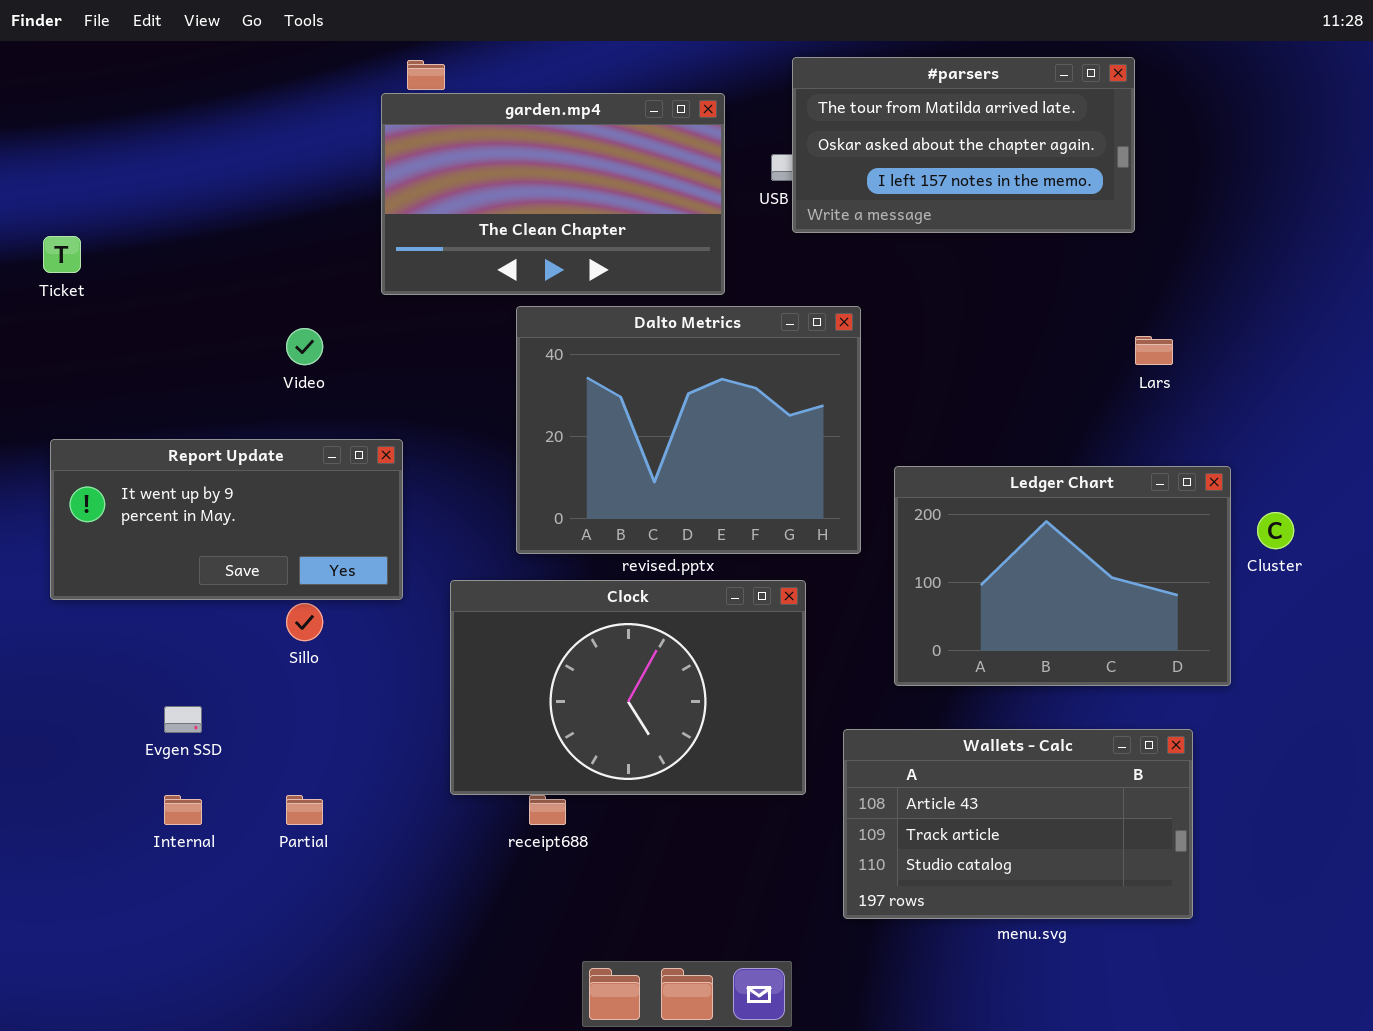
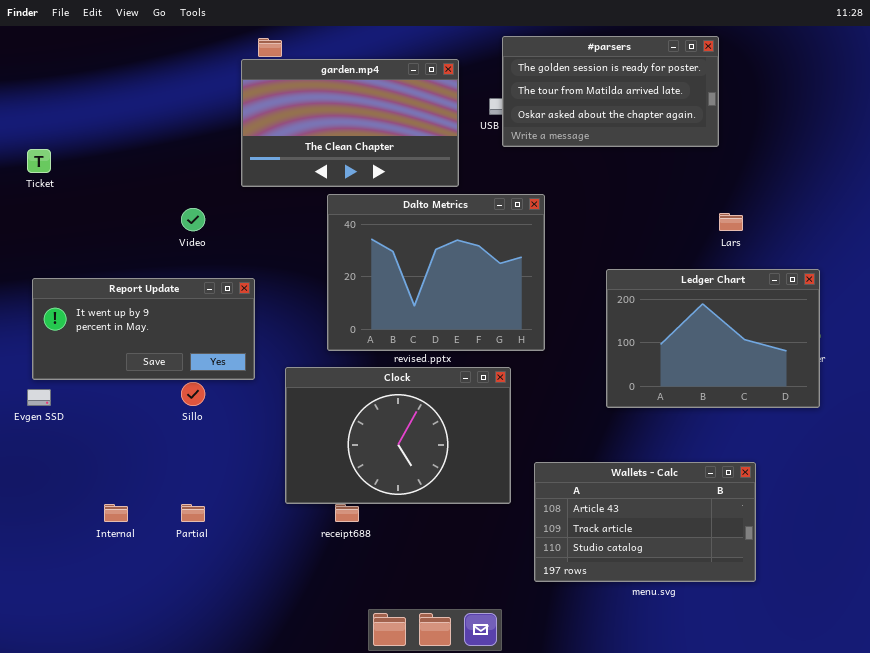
#parsers: [792,57,1135,233] -> [502,36,719,147], scrolled up 1 row
Ledger Chart: [894,466,1231,686] -> [606,269,820,408], moved
Evgen SSD: [164,706,202,733] -> [27,389,51,406], moved

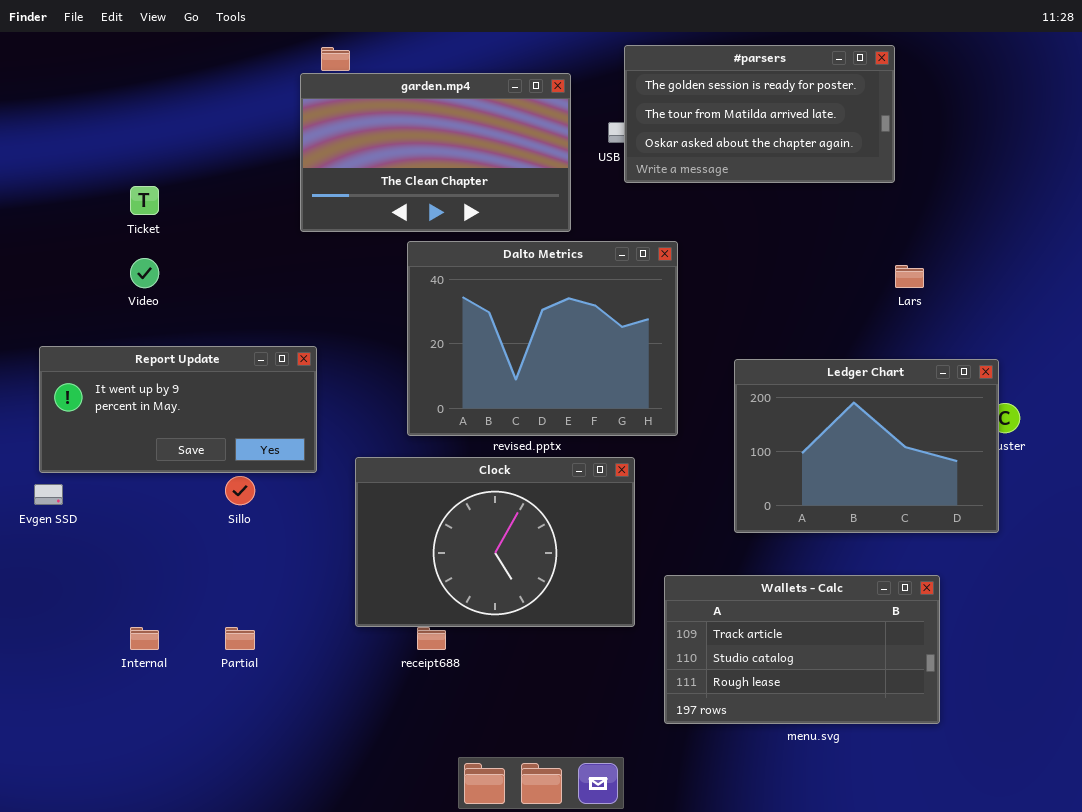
Ticket: [27,149,51,173] -> [130,186,159,215], moved
Video: [181,208,205,231] -> [130,258,159,288], moved
Ledger Chart: [606,269,820,408] -> [734,359,999,533], moved
Wallets - Calc: [534,462,756,582] -> [664,575,940,724], scrolled down 1 row

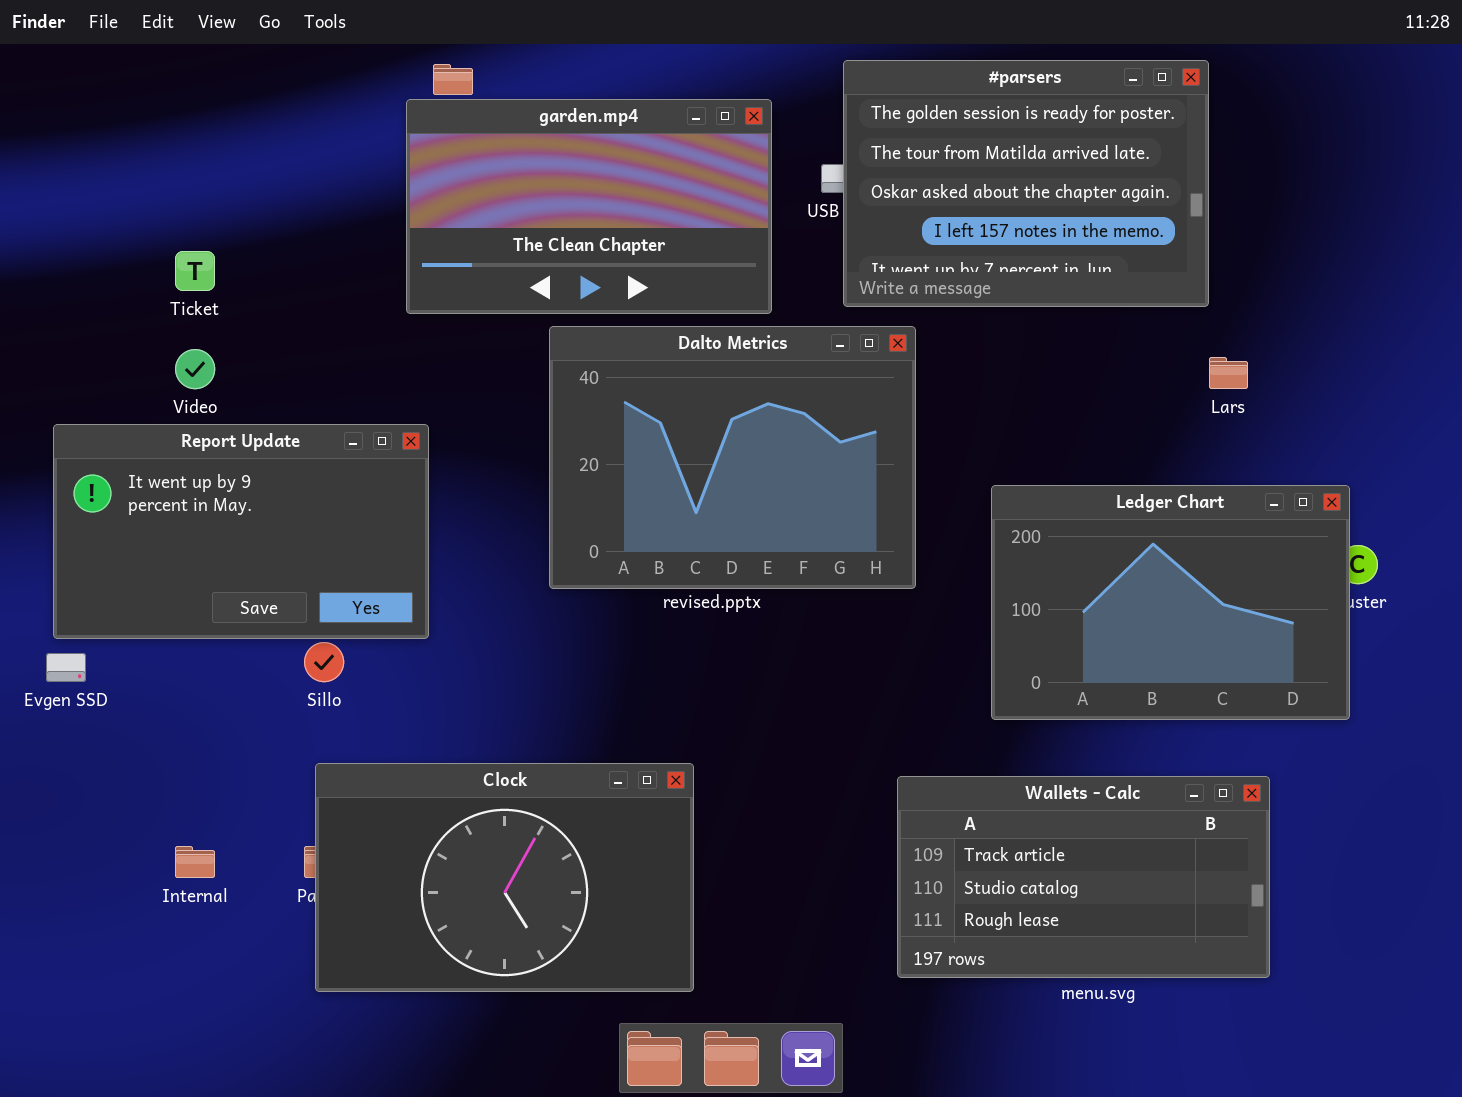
#parsers: [624,45,895,183] -> [843,60,1209,307], resized
Report Update: [39,346,317,473] -> [53,424,429,639], resized
Clock: [355,457,635,627] -> [315,763,694,992], moved

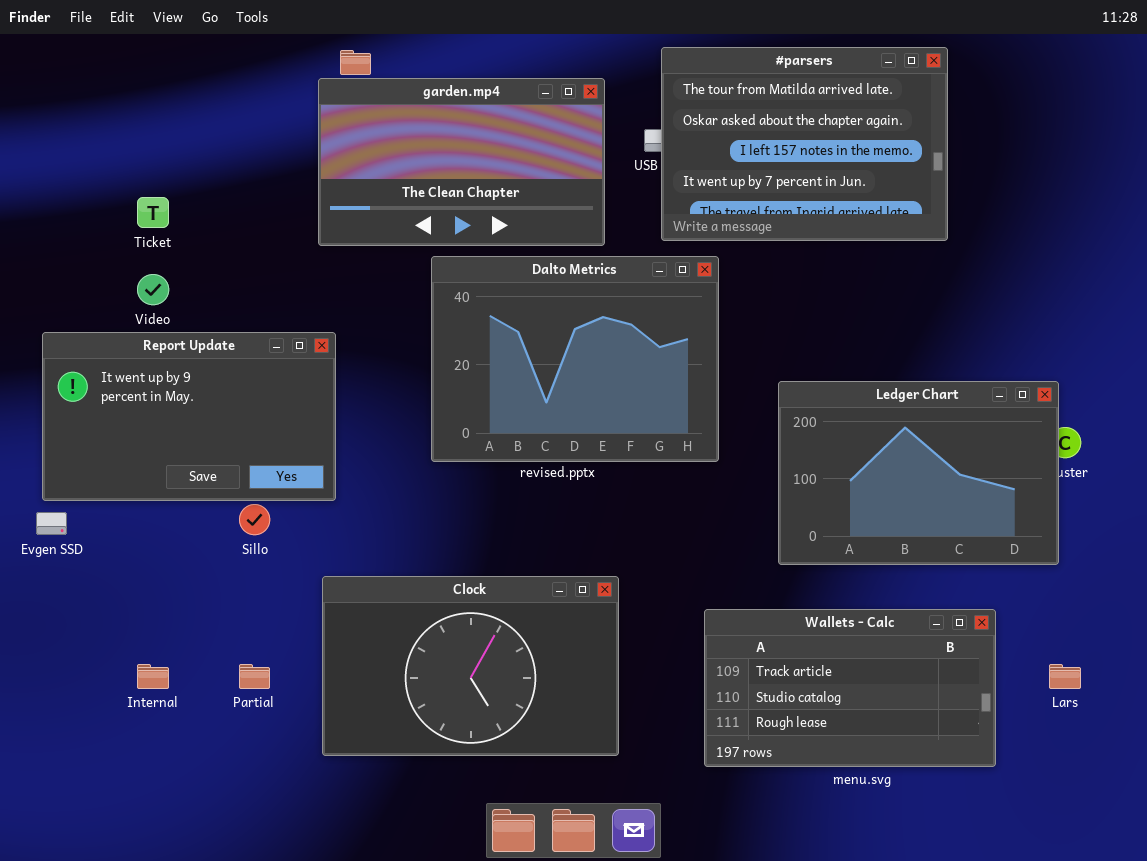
#parsers: [843,60,1209,307] -> [661,47,948,241], scrolled down 1 row
Lars: [1209,357,1248,389] -> [1049,664,1081,689], moved
Clock: [315,763,694,992] -> [322,576,619,756], moved

